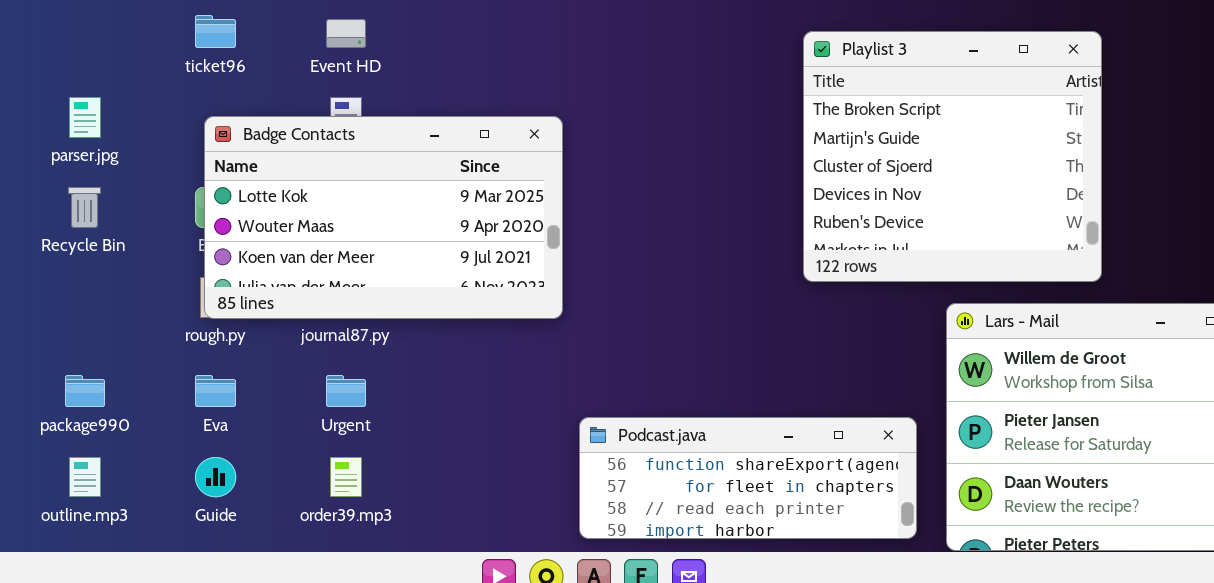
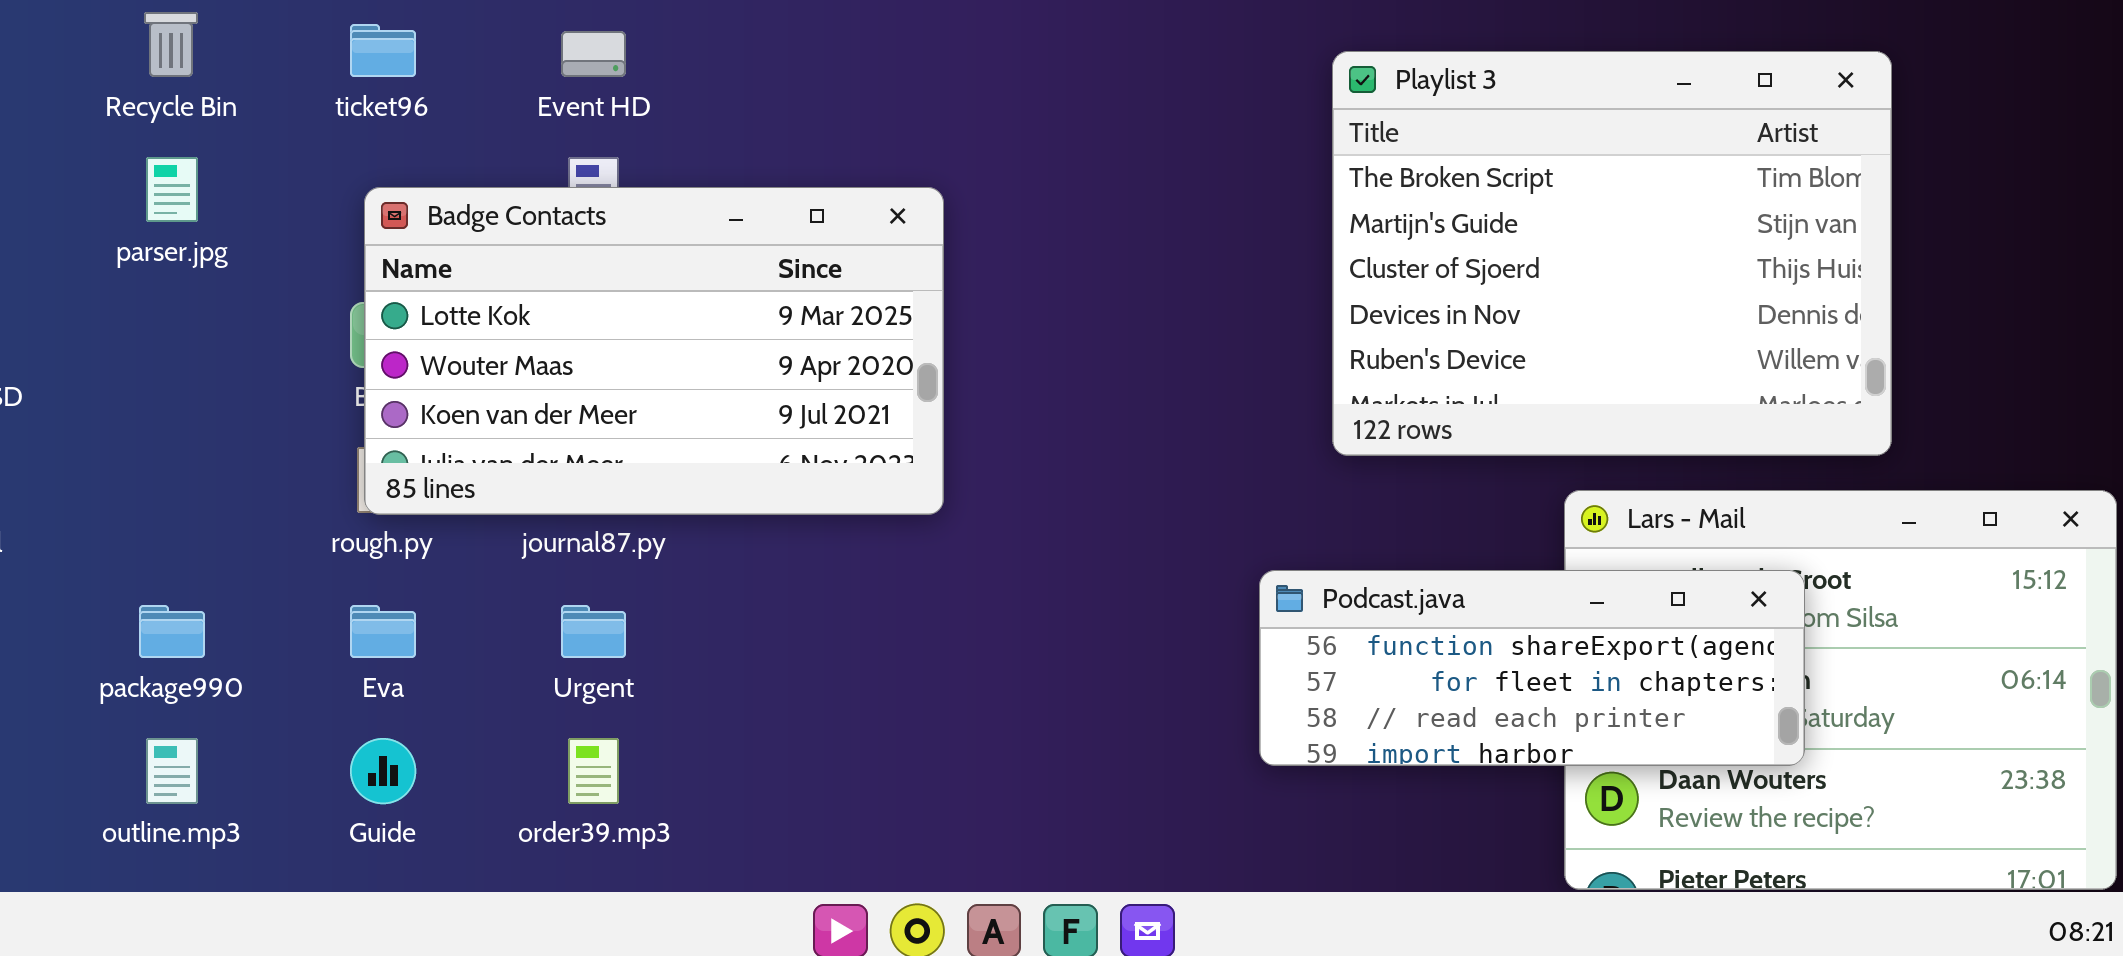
Playlist 3: [803,31,1102,282] -> [1332,51,1892,456], resized
Recycle Bin: [68,187,101,228] -> [144,12,198,77], moved
Podcast.java: [579,417,917,539] -> [1259,570,1805,766], moved

